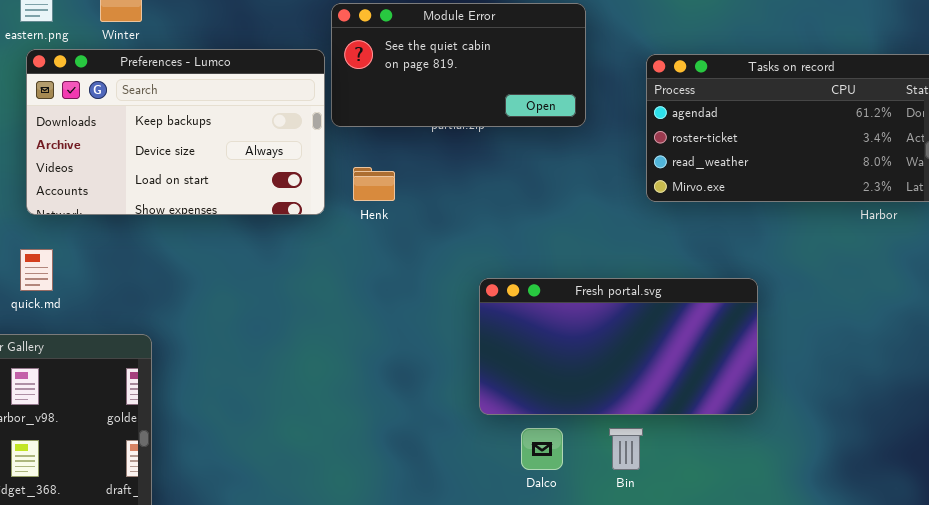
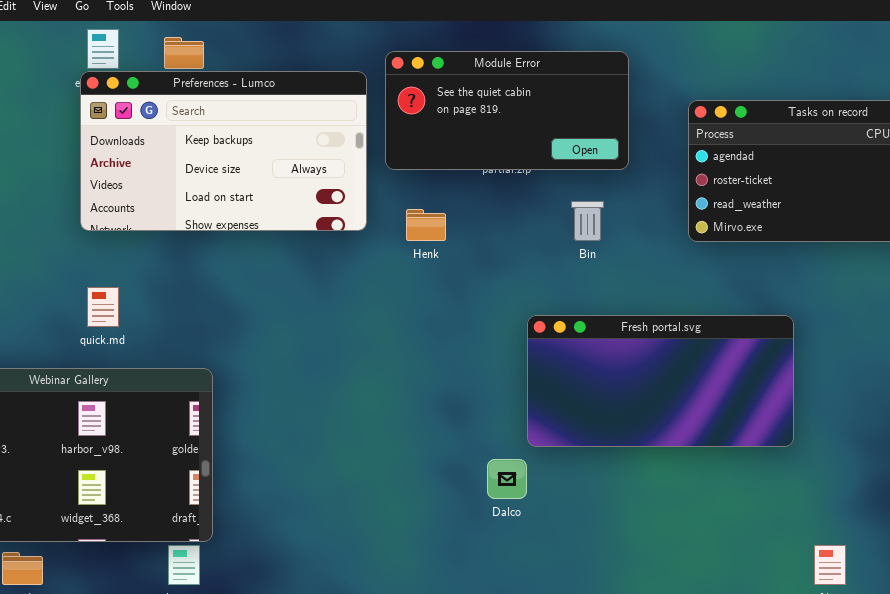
Preferences - Lumco: [26,49,325,215] -> [80,71,367,231], moved
Dalco: [521,428,563,470] -> [487,459,527,499], moved
Bin: [609,428,643,470] -> [571,201,604,241], moved

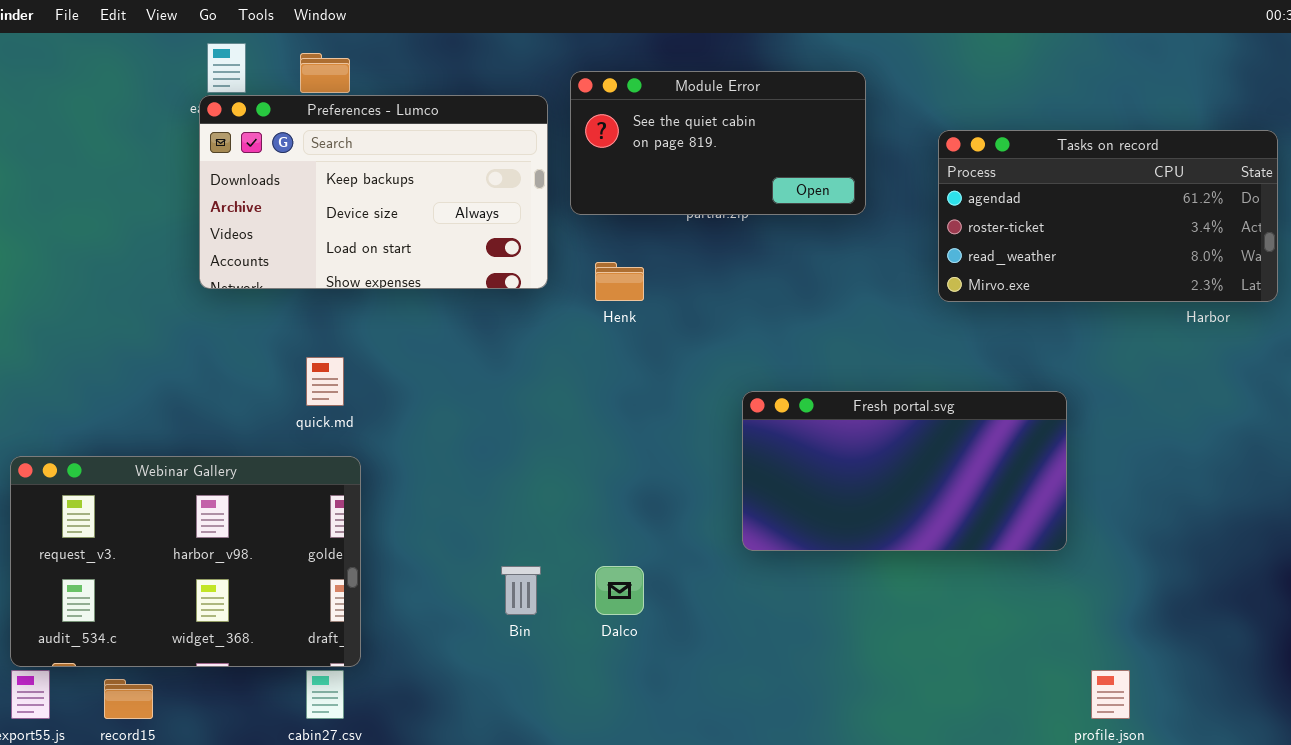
Bin: [571,201,604,241] -> [501,566,541,615], moved
quick.md: [87,287,119,327] -> [306,357,344,406], moved
Dalco: [487,459,527,499] -> [595,566,644,615], moved

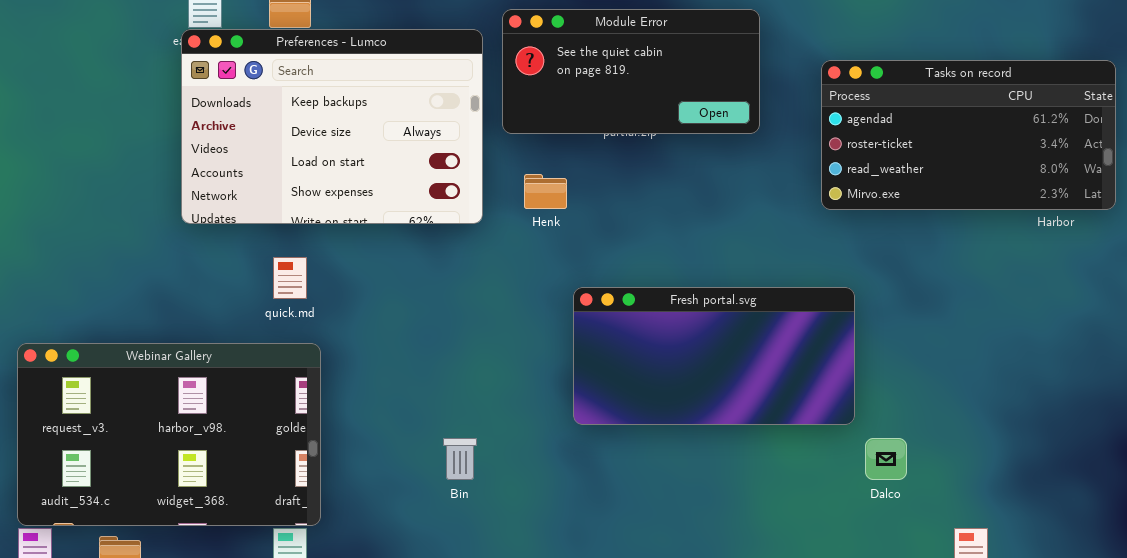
Preferences - Lumco: [199,95,548,289] -> [181,29,483,224], resized
Fresh portal.svg: [742,391,1067,551] -> [573,287,855,425], moved
Dalco: [595,566,644,615] -> [865,438,907,480], moved

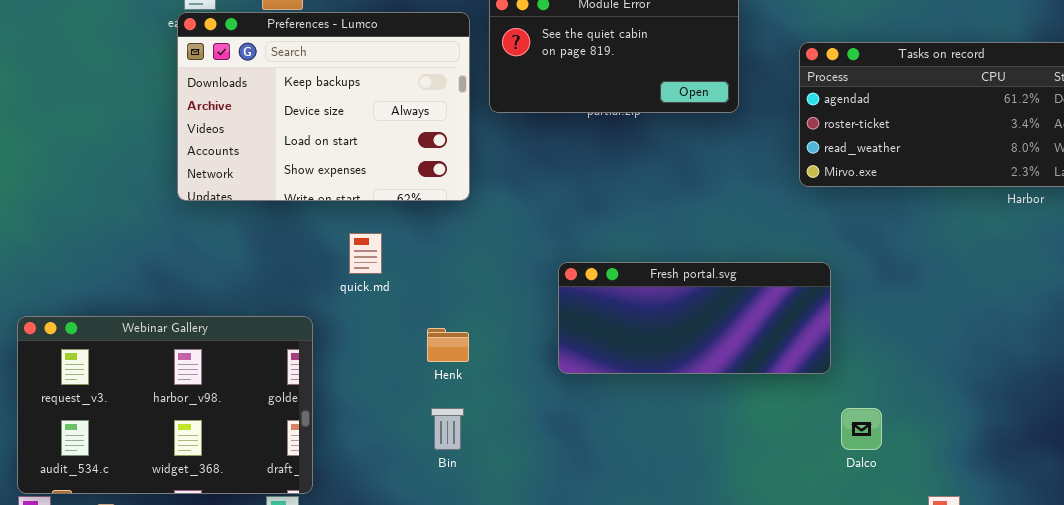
Henk: [524,174,567,209] -> [427,328,469,362], moved
quick.md: [273,257,307,299] -> [349,233,382,274], moved
Fresh portal.svg: [573,287,855,425] -> [558,262,831,374], resized

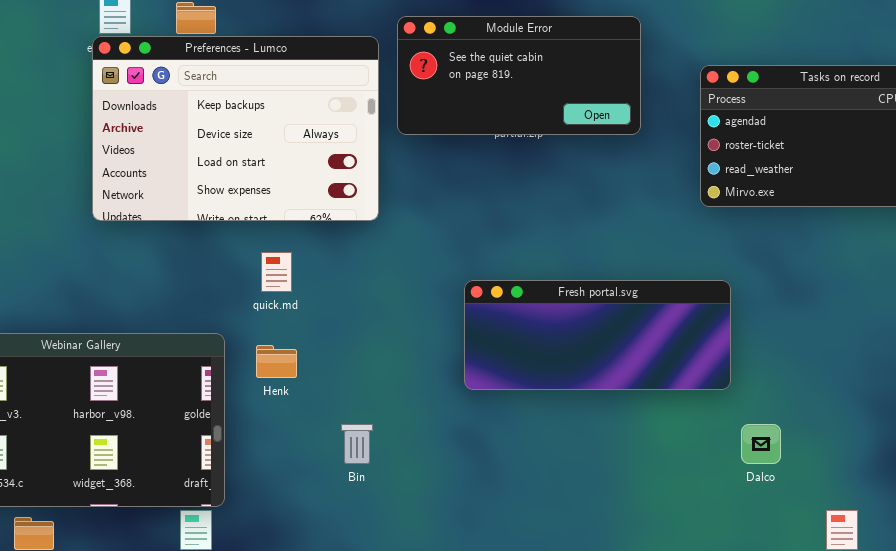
Henk: [427,328,469,362] -> [256,345,297,378], moved

